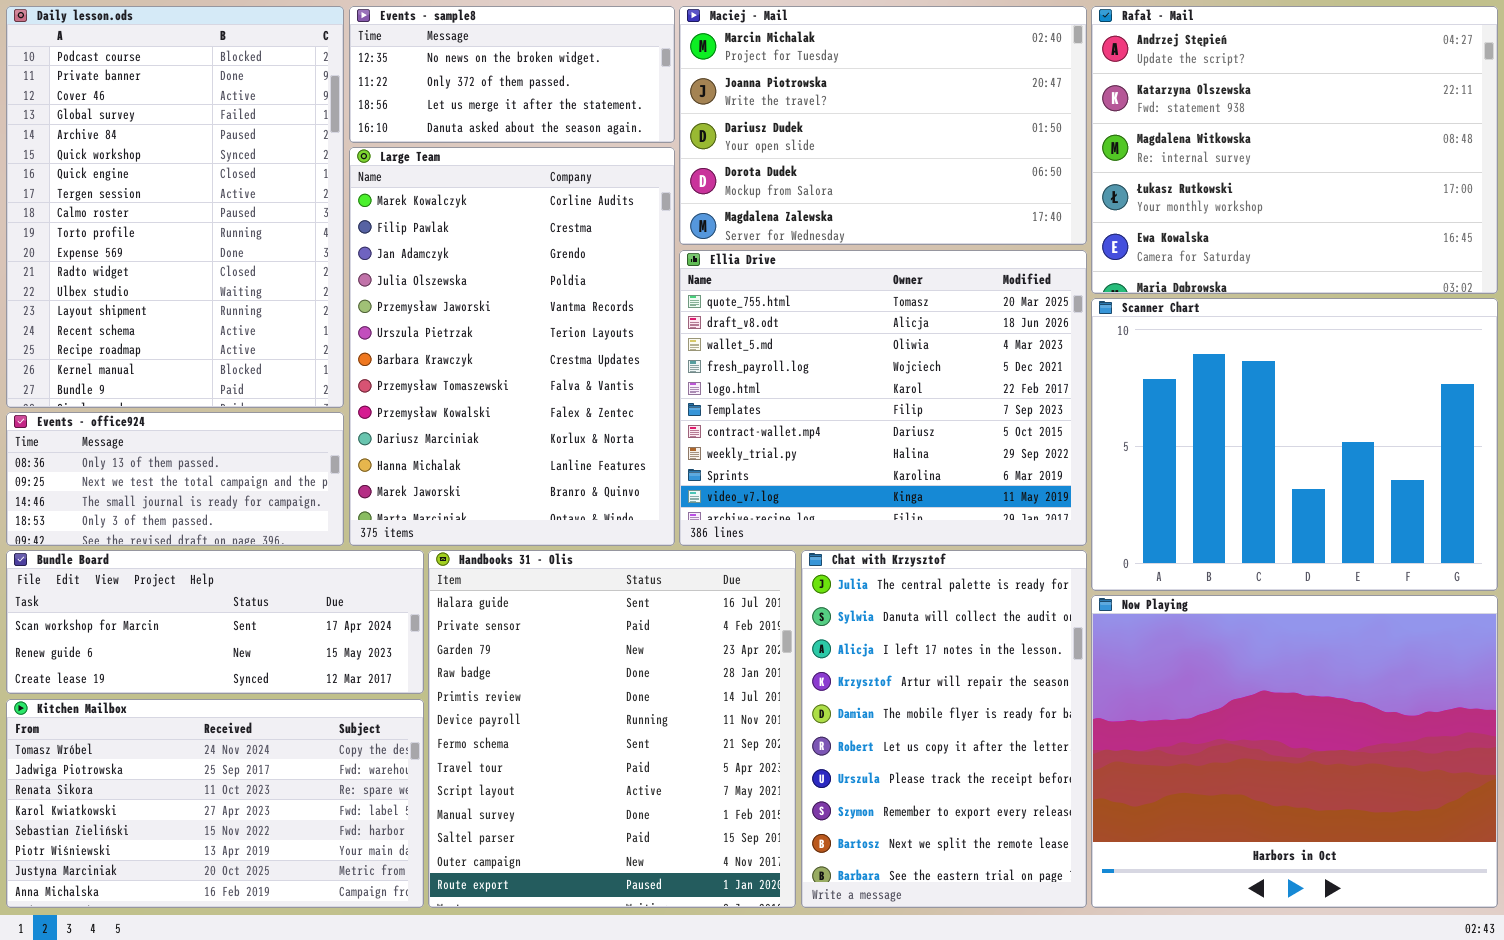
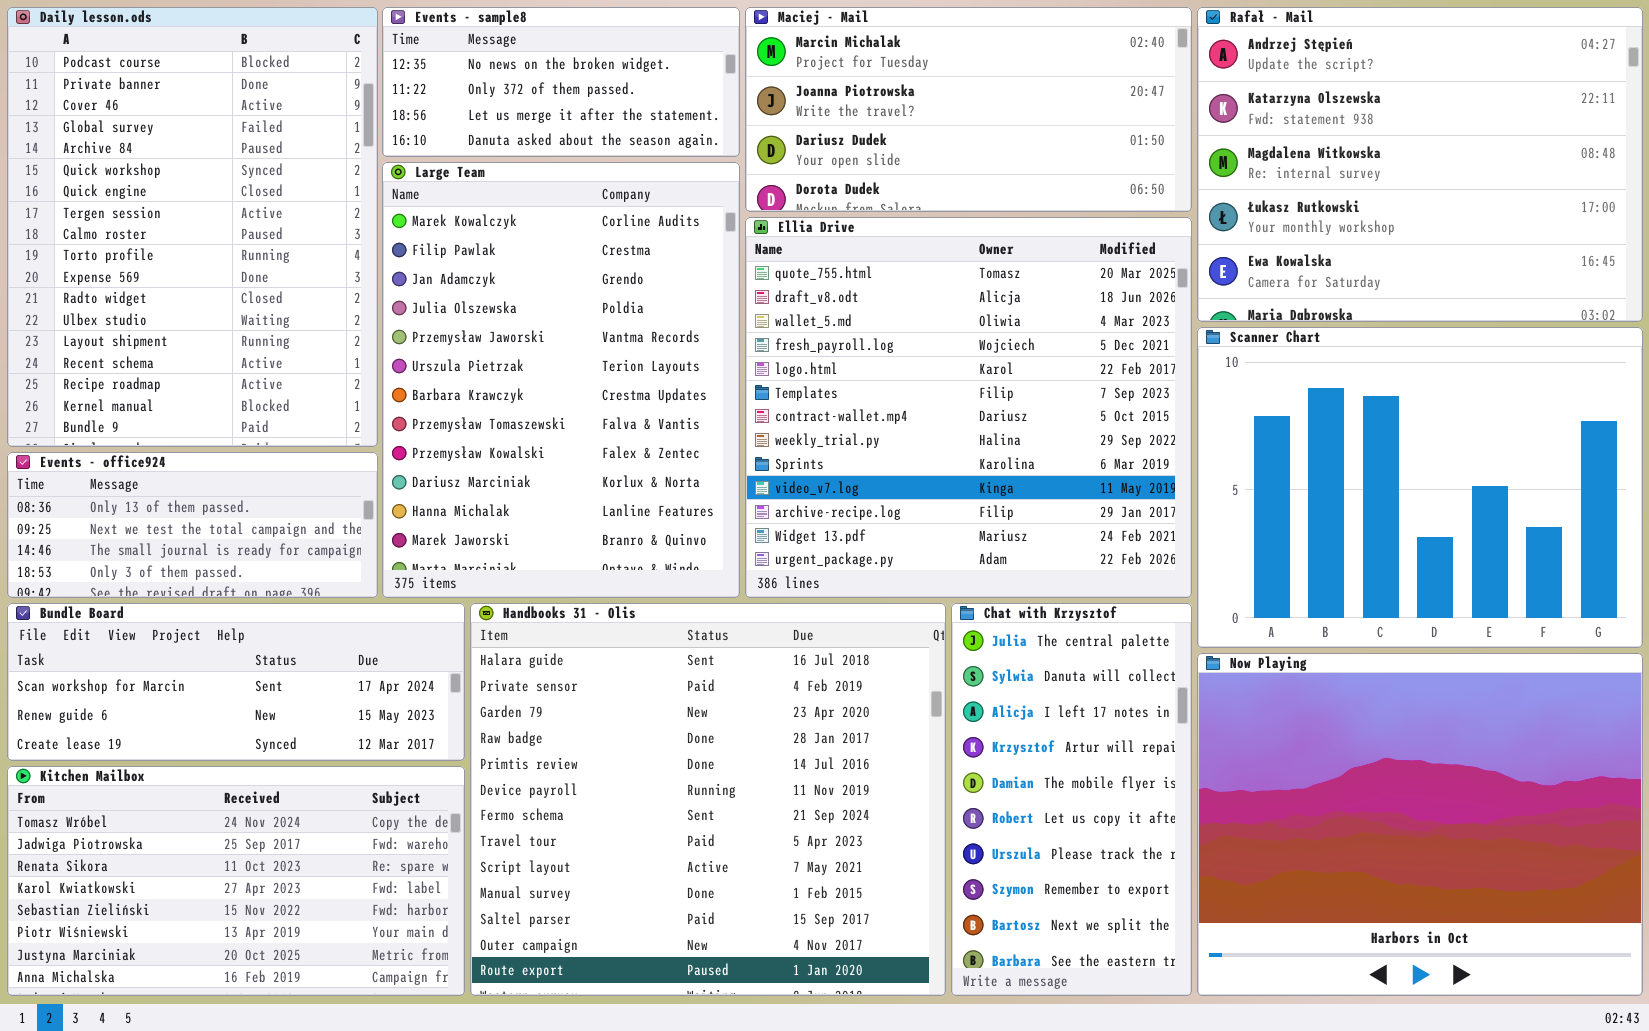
Maciej - Mail: [679,6,1087,245] -> [745,7,1192,212], resized
Ellia Drive: [679,250,1087,546] -> [745,217,1192,598], resized
Handbooks 31 - Olis: [428,550,796,908] -> [470,603,946,996], resized
Chat with Krzysztof: [801,550,1087,908] -> [951,603,1192,996], resized

